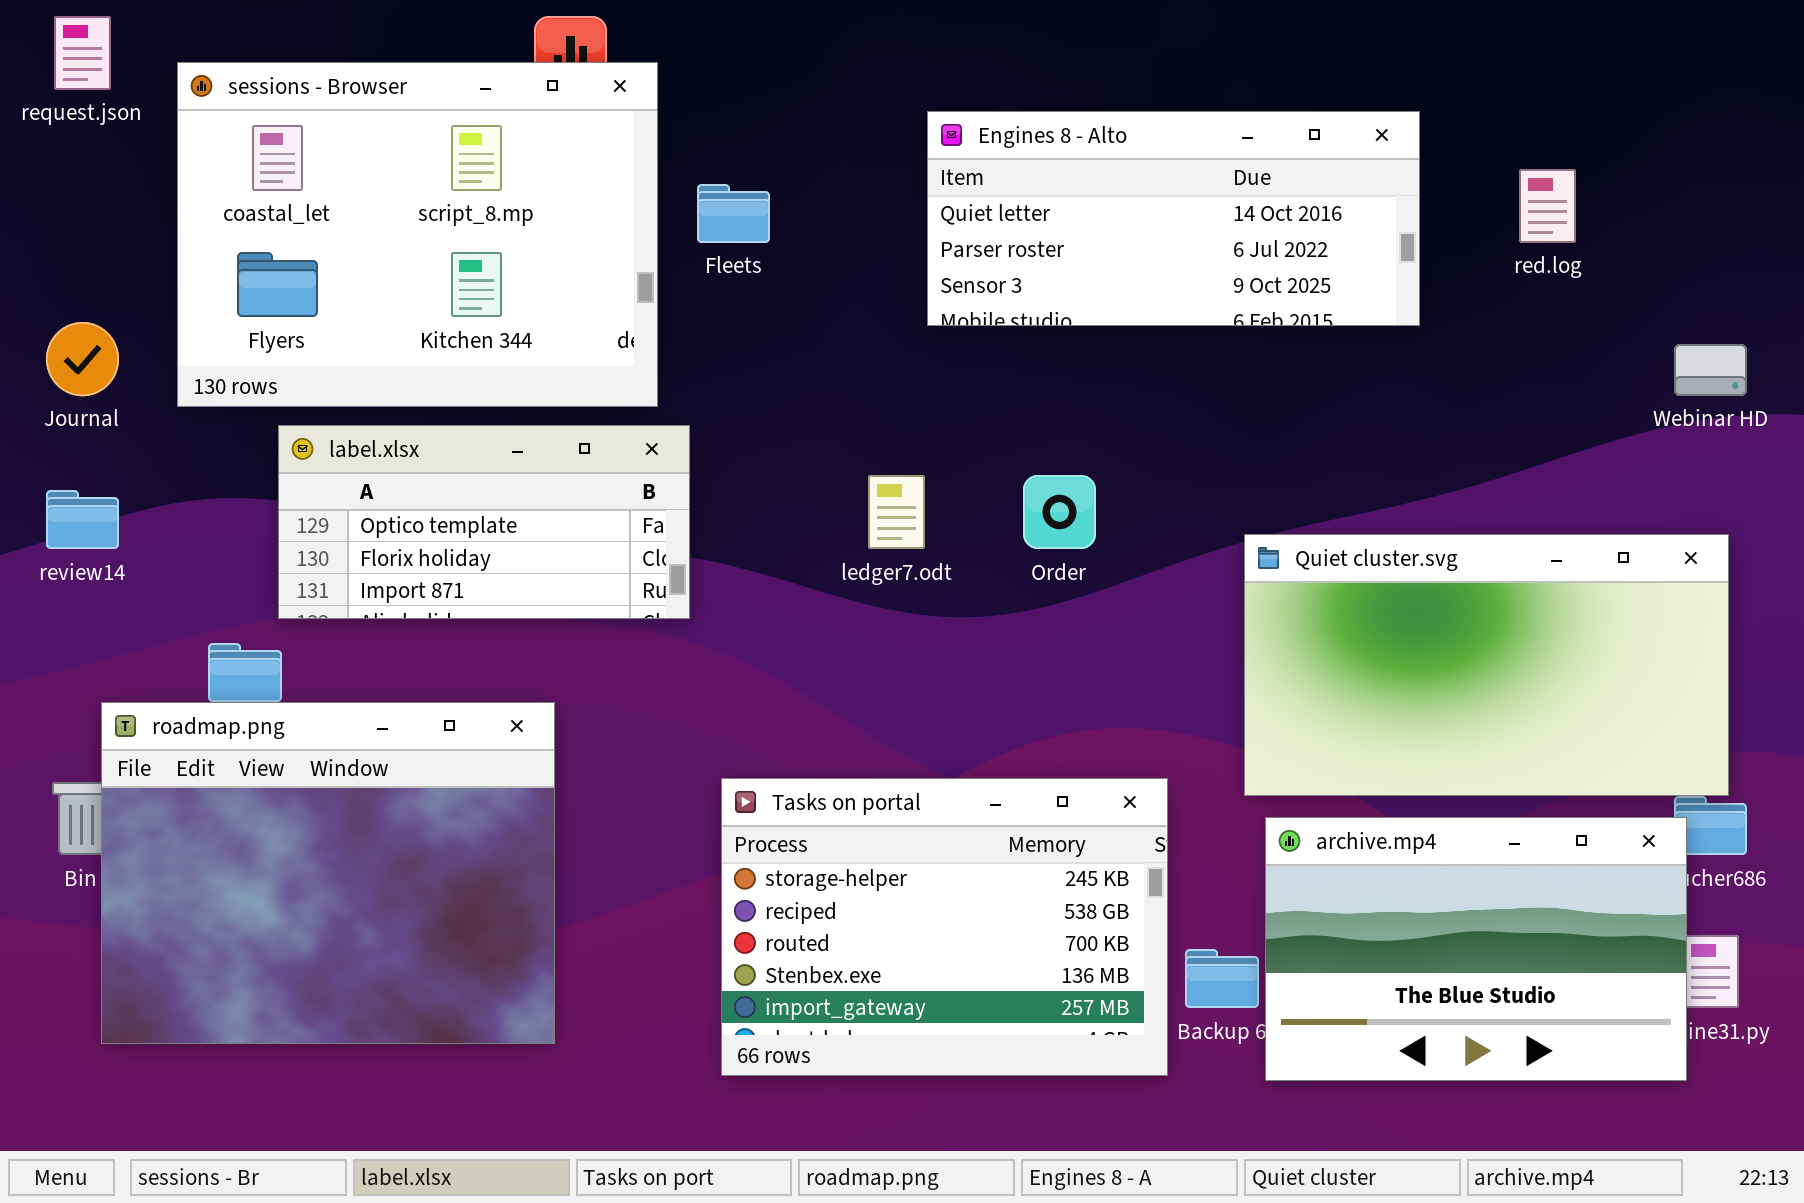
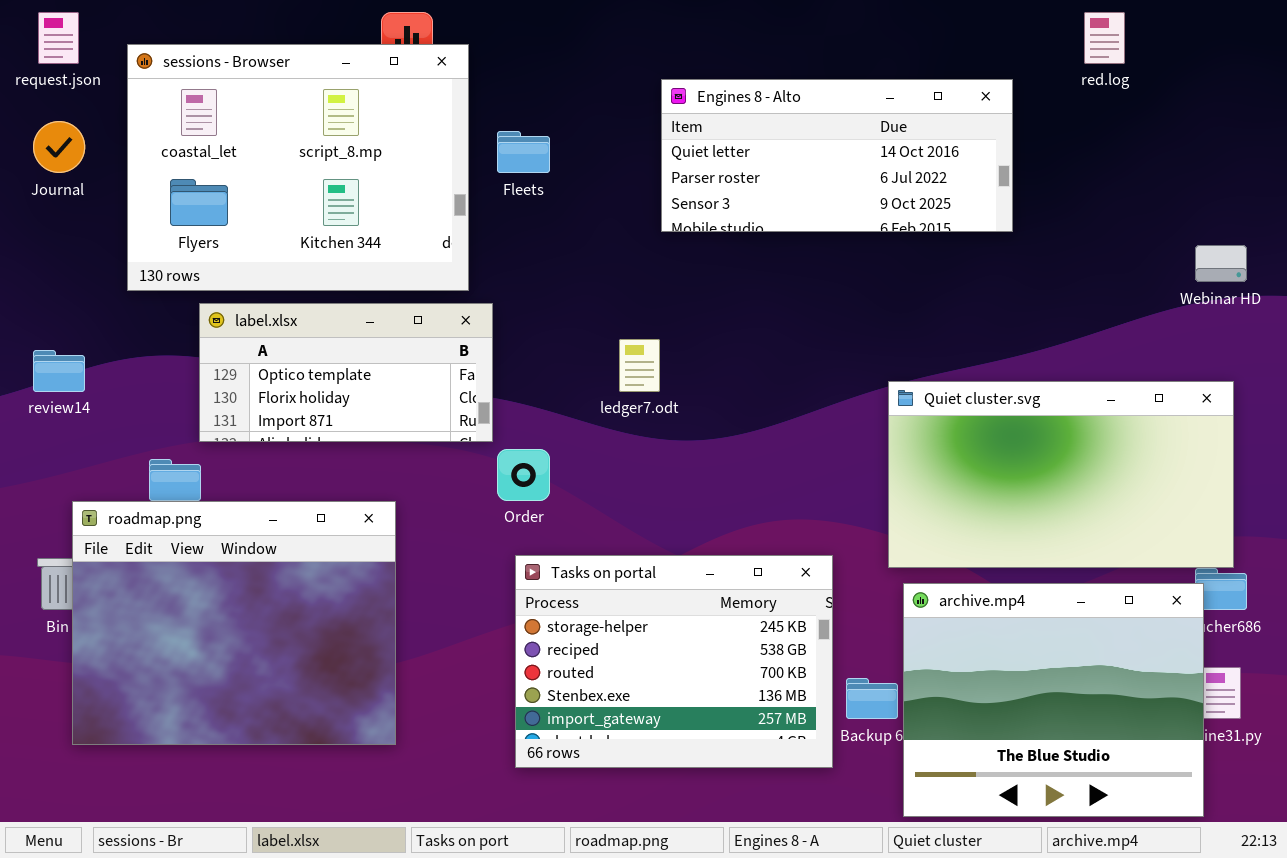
red.log: [1519,169,1576,243] -> [1084,12,1125,64], moved
Journal: [46,322,119,396] -> [33,121,85,173], moved
Order: [1023,475,1096,549] -> [497,449,550,501], moved
archive.mp4: [1265,817,1687,1081] -> [903,583,1204,817], resized

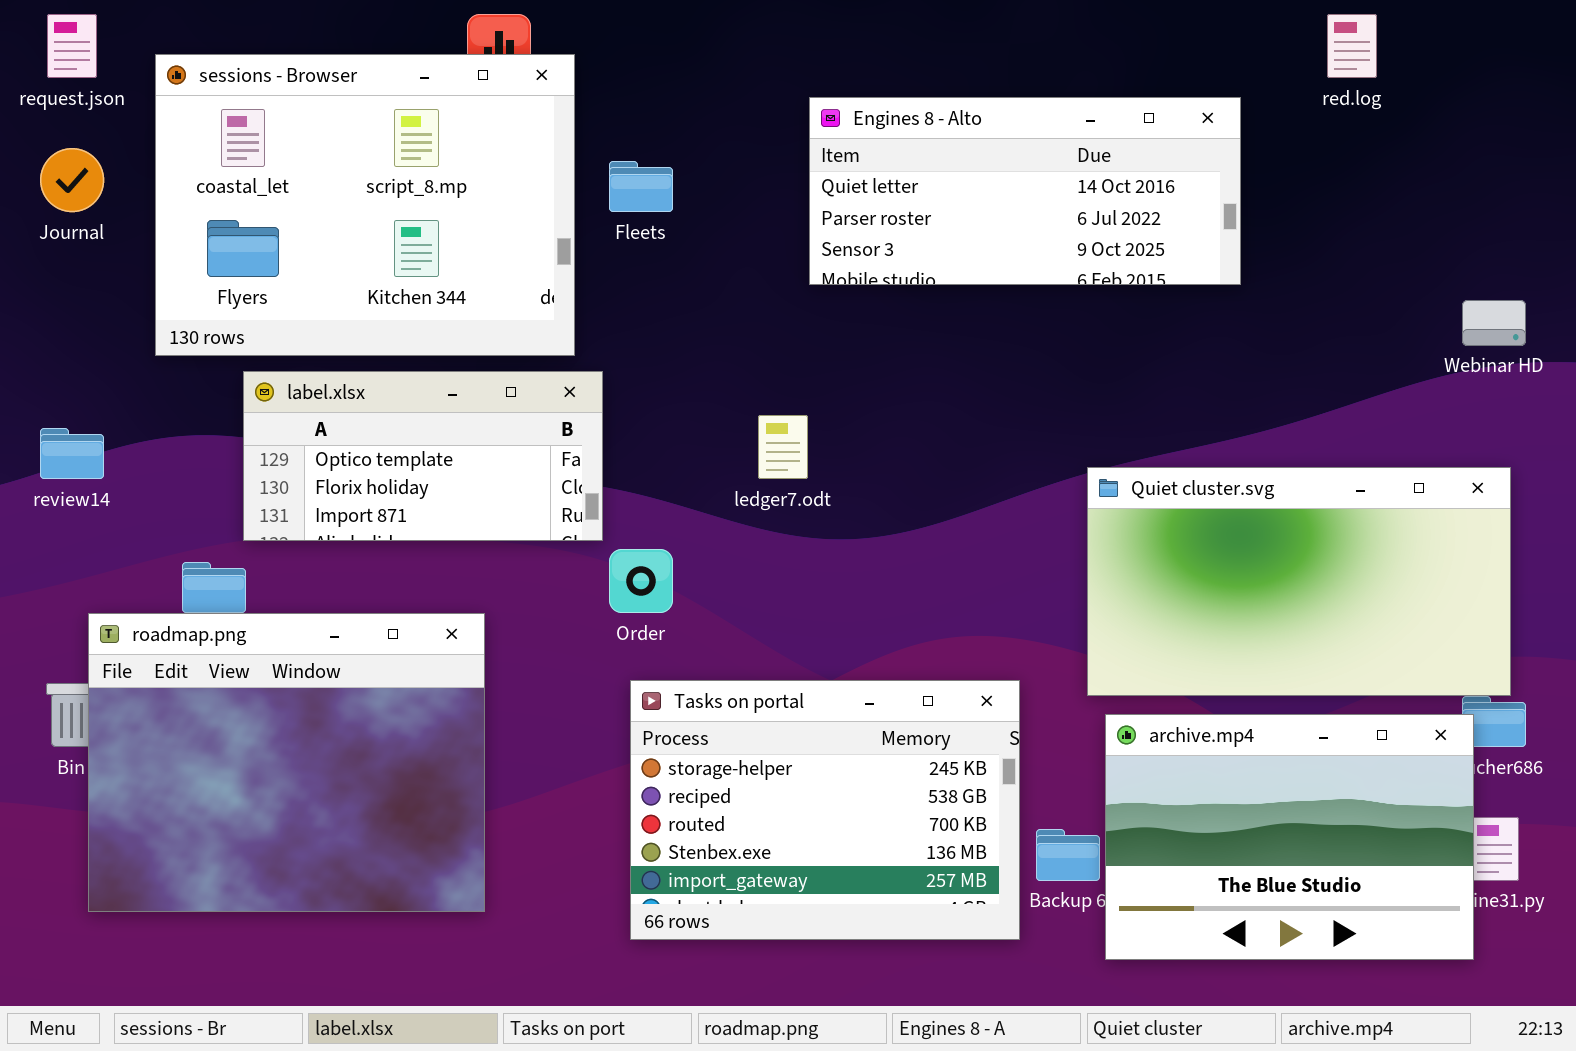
archive.mp4: [903,583,1204,817] -> [1105,714,1474,960], resized

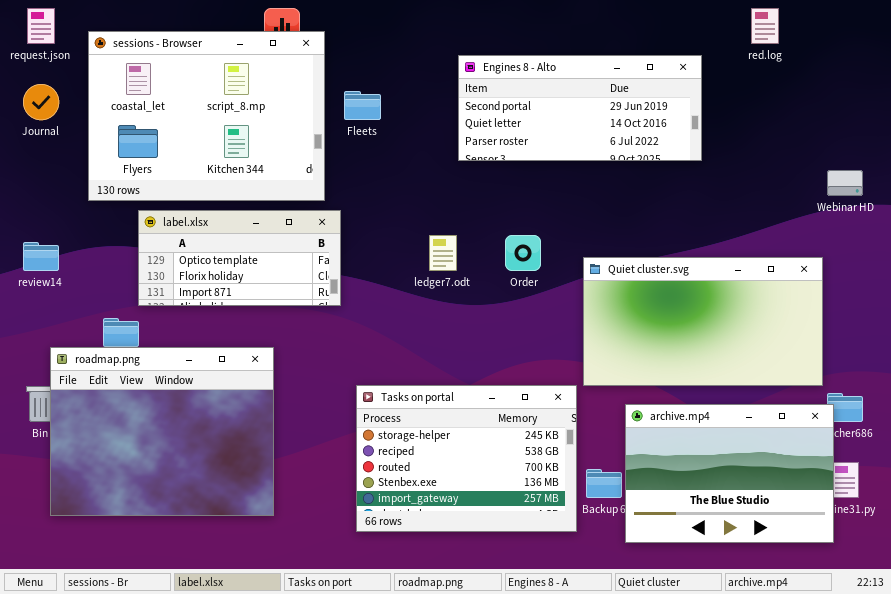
Engines 8 - Alto: [809,97,1241,285] -> [458,55,702,161], scrolled up 1 row
Quiet cluster.svg: [1087,467,1511,696] -> [583,257,823,386], moved
Order: [609,549,673,613] -> [505,235,541,271], moved

